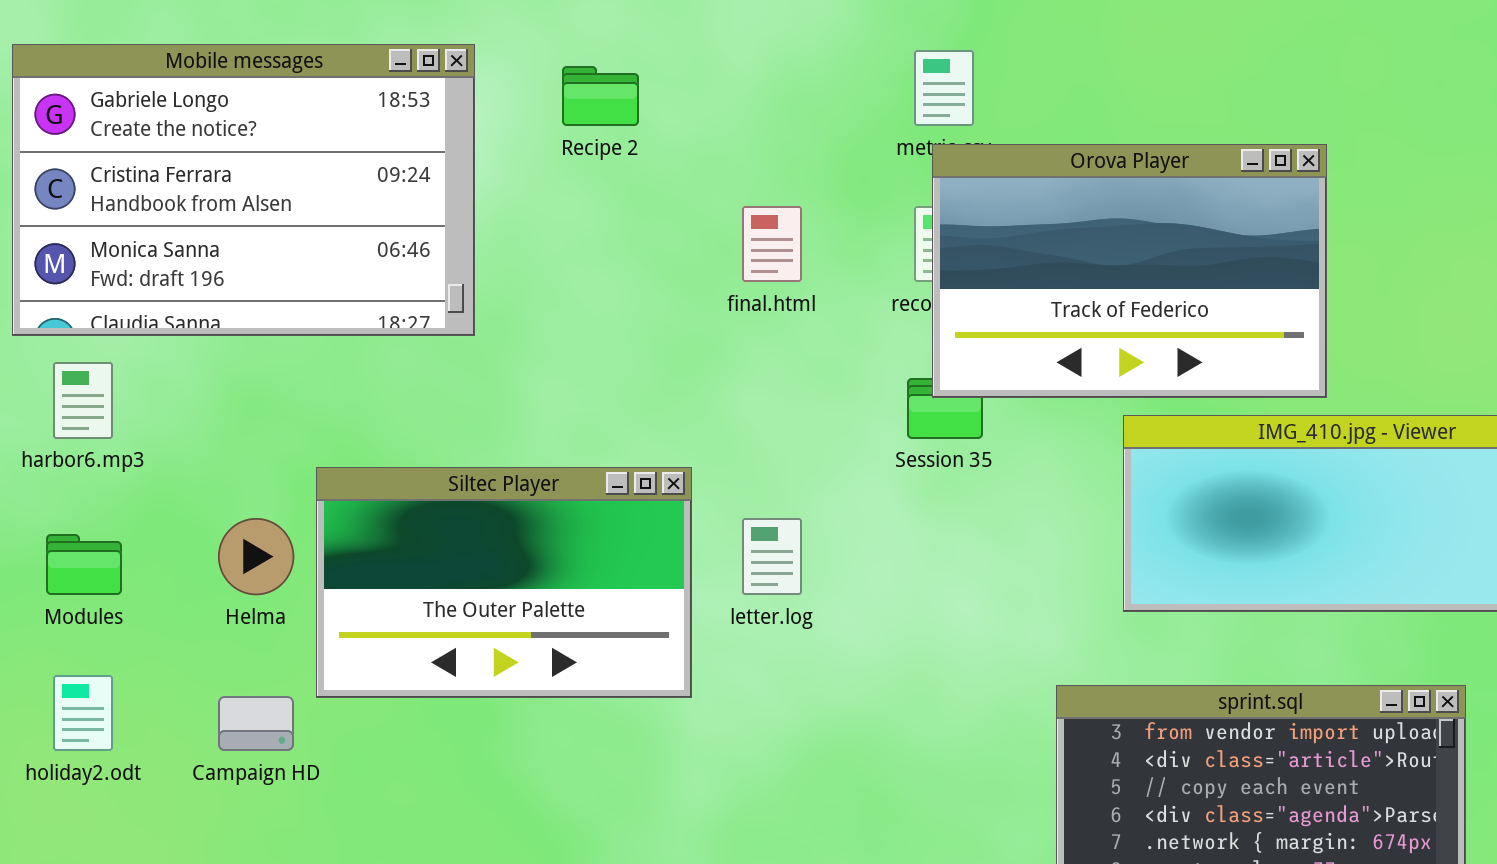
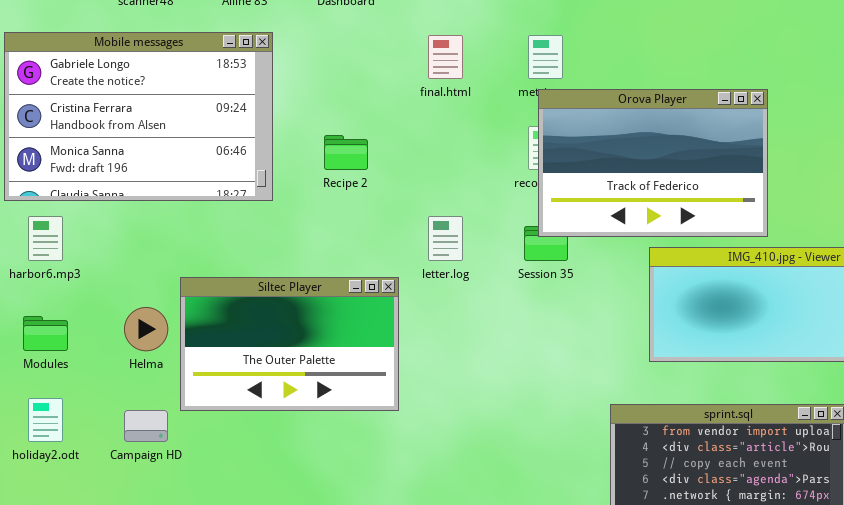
Recipe 2: [562,66,639,126] -> [324,135,368,170], moved
final.html: [742,206,802,282] -> [428,35,463,79], moved
letter.log: [742,518,802,595] -> [428,216,463,261], moved

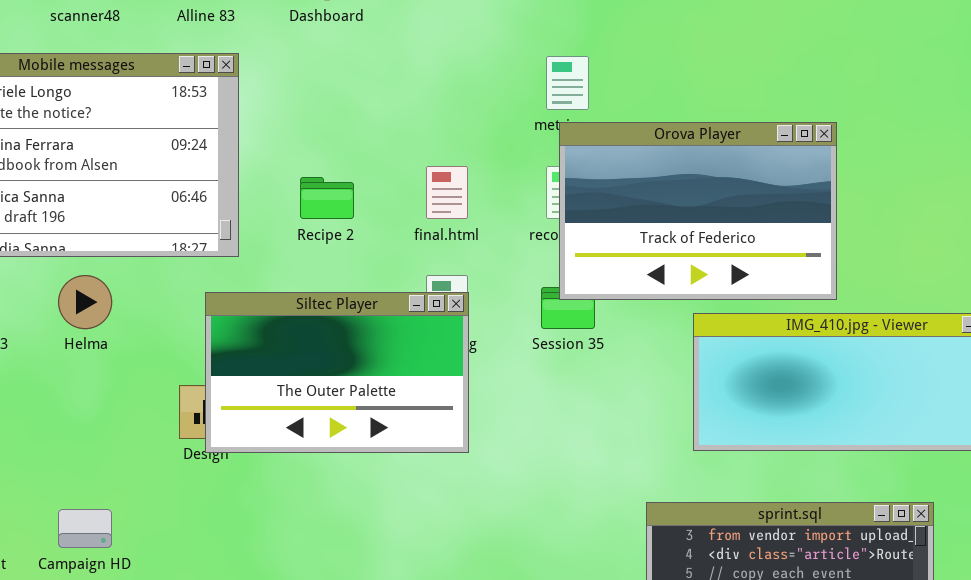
final.html: [428,35,463,79] -> [426,166,468,219], moved
Siltec Player: [180,277,399,411] -> [205,292,469,453], moved
Helma: [124,307,168,351] -> [58,275,112,329], moved

